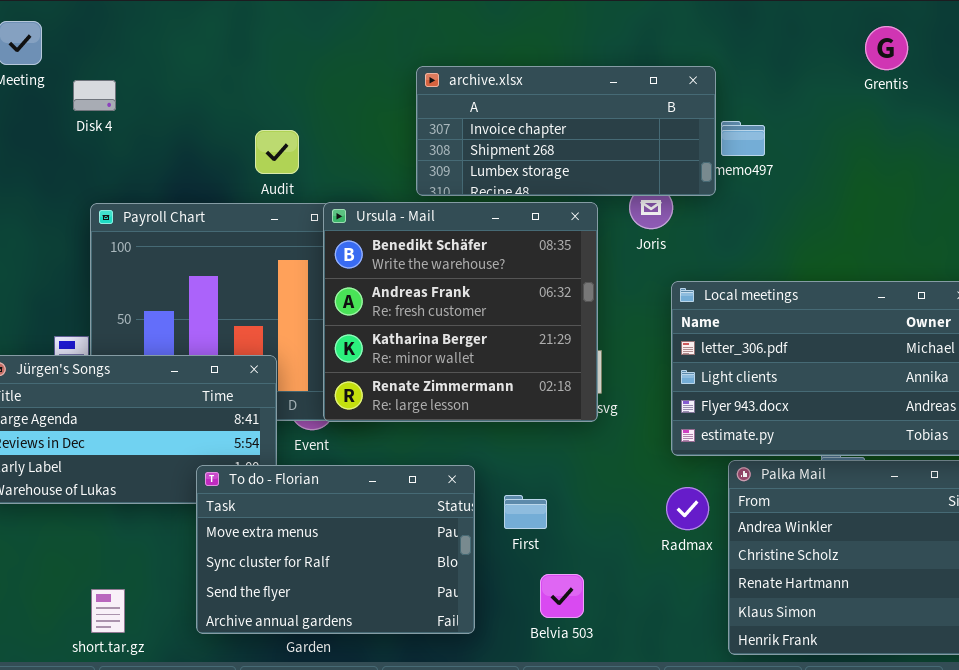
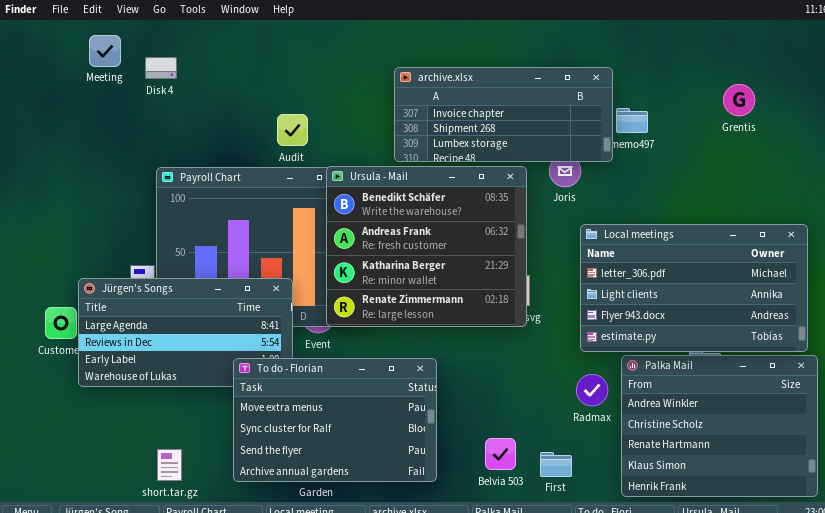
Grentis: [865,26,908,70] -> [723,84,755,116], moved
Disk 4: [73,80,116,111] -> [145,57,177,79], moved
First: [504,495,547,529] -> [540,452,572,477], moved

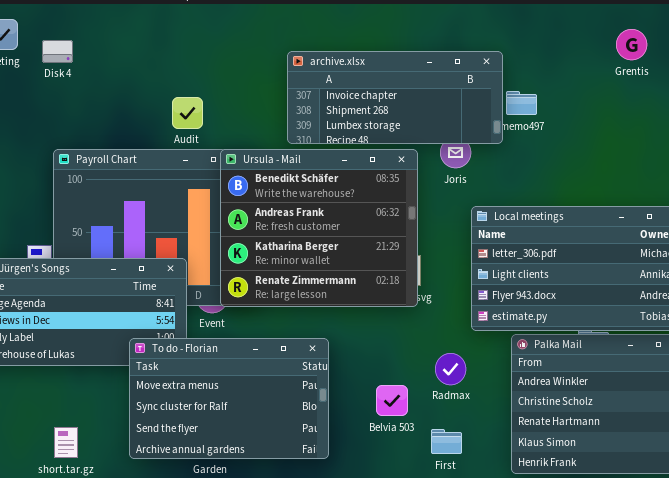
Grentis: [723,84,755,116] -> [616,29,647,60], moved
Radmax: [576,374,608,406] -> [435,353,466,385], moved
Belvia 503: [485,438,516,470] -> [376,385,408,416], moved

